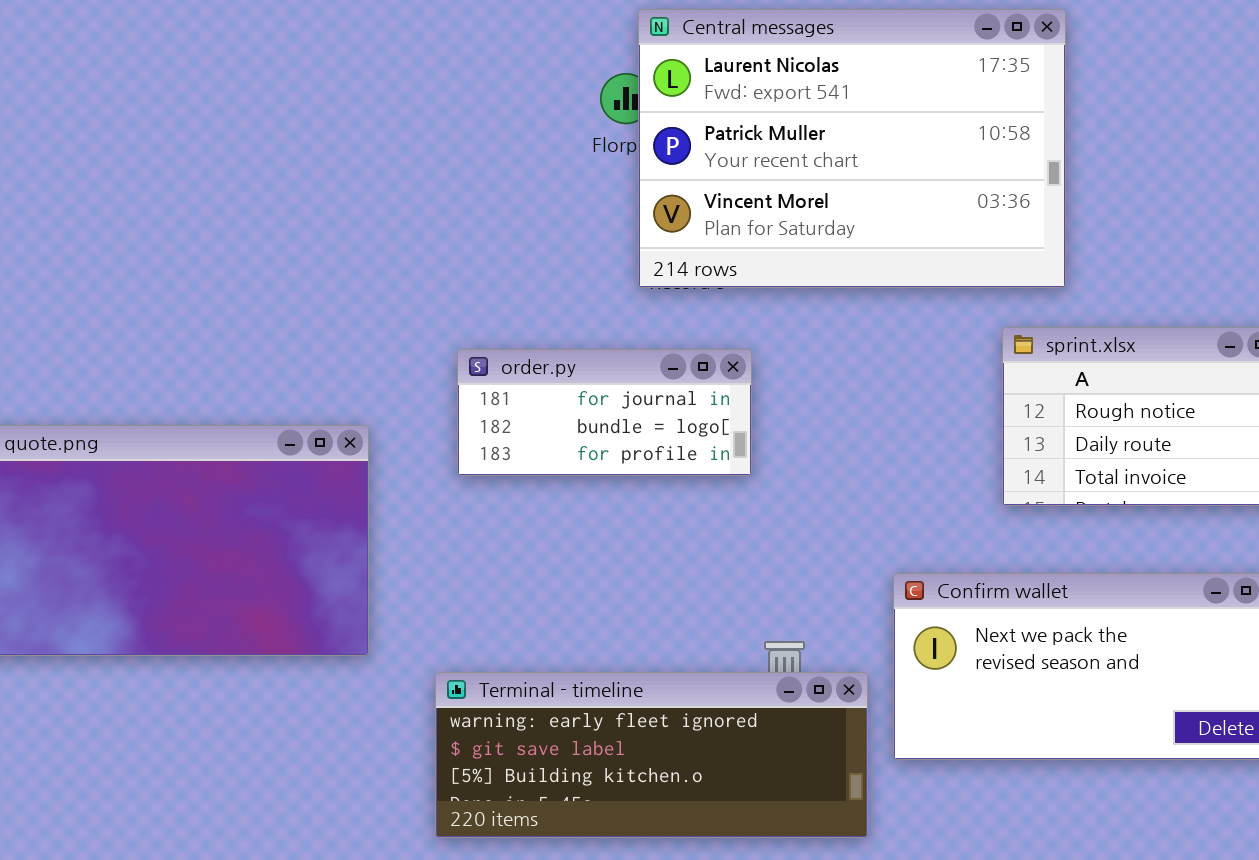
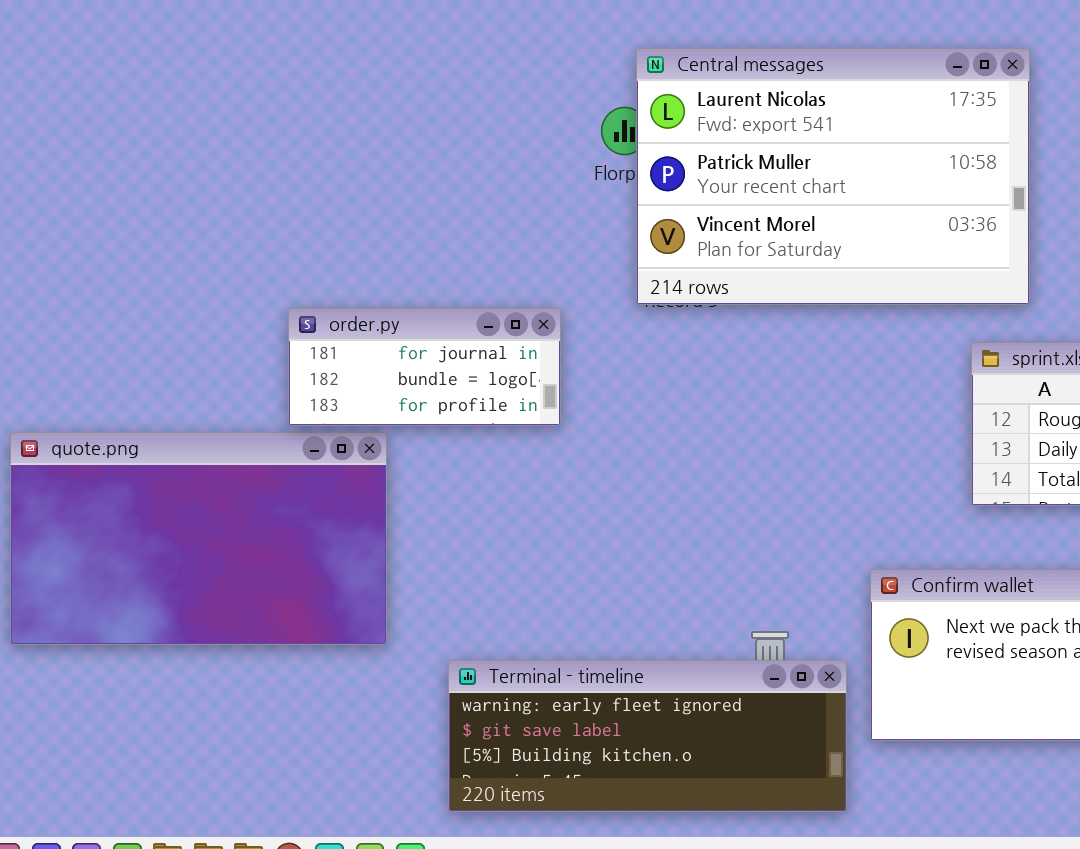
order.py: [457,349,752,476] -> [288,308,561,426], moved

